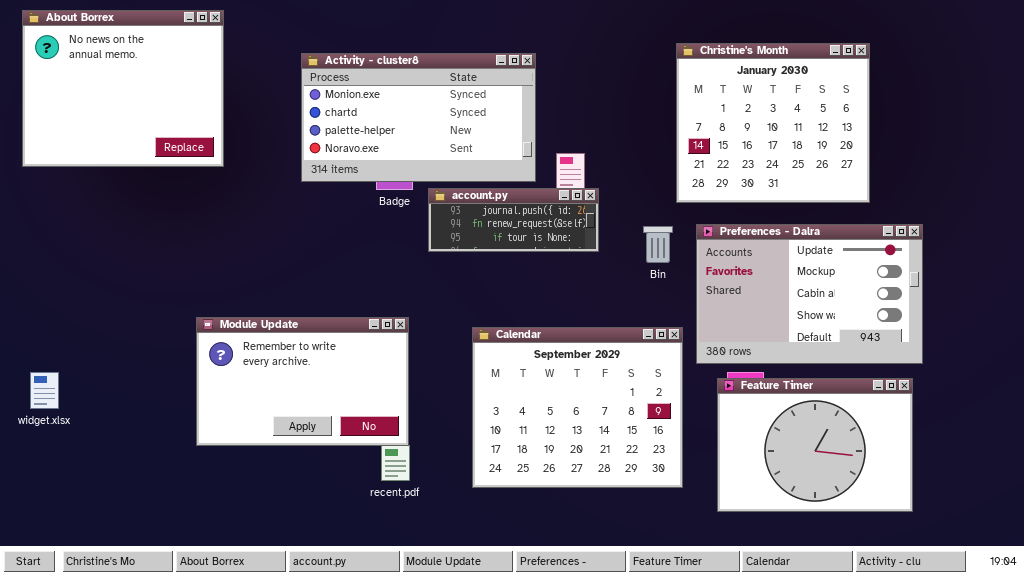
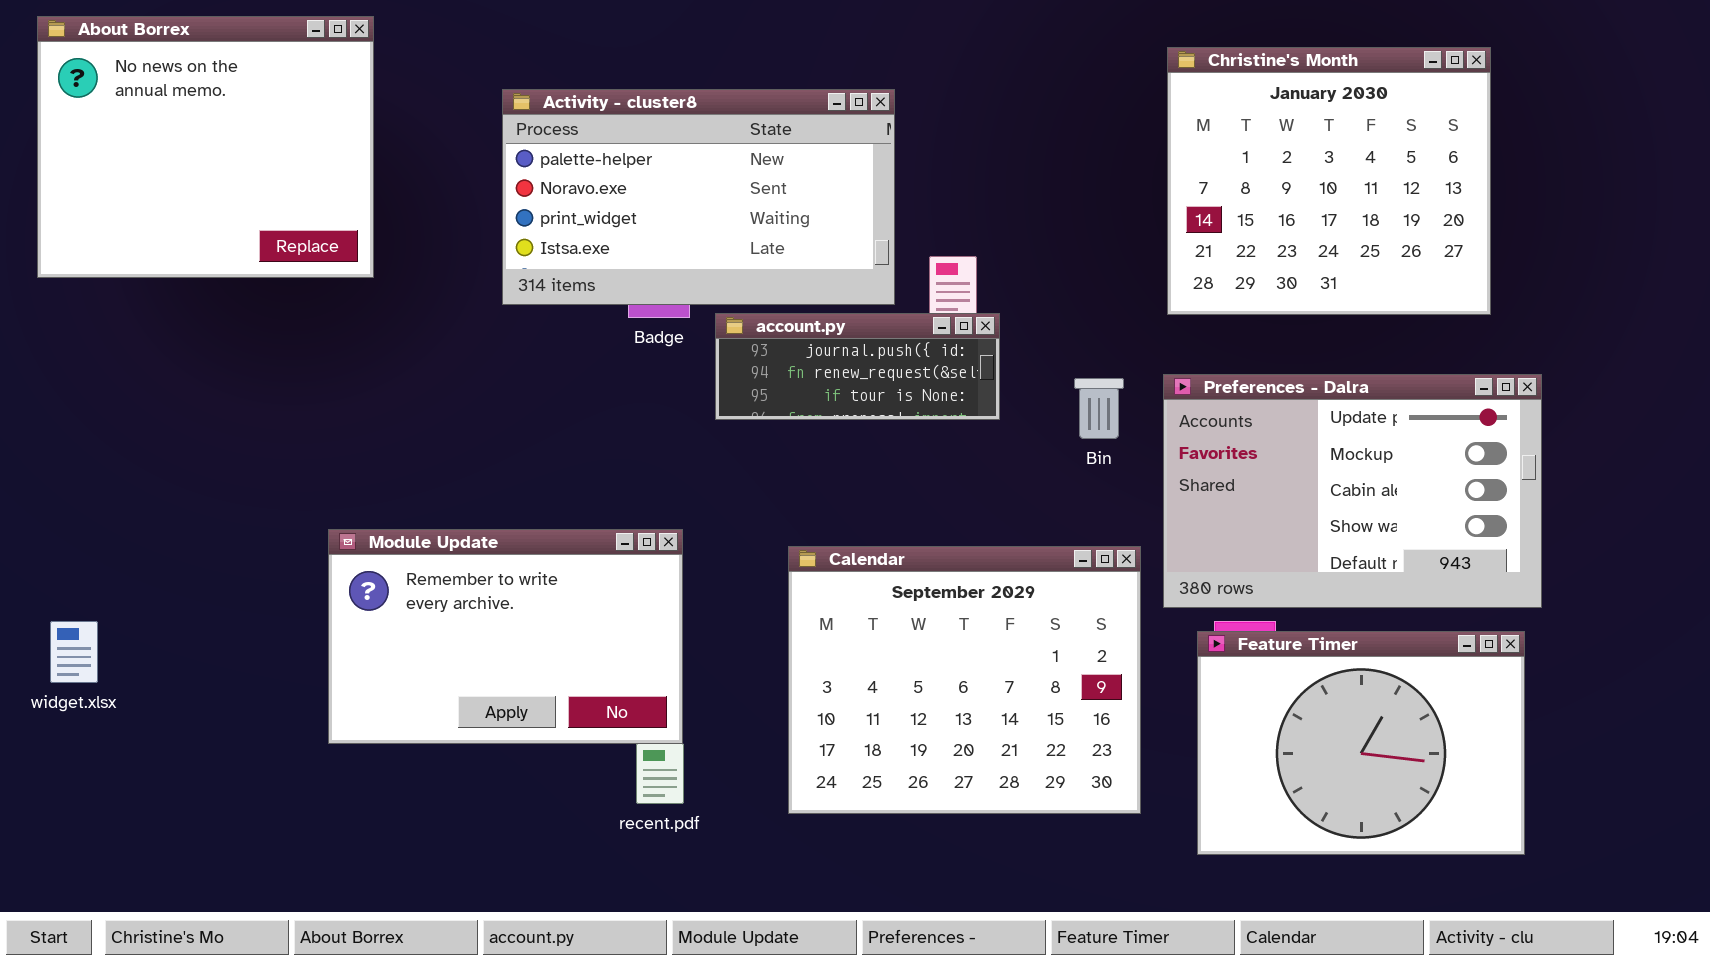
Christine's Month: [676,43,870,203] -> [1167,47,1491,315], moved
Activity - cluster8: [301,53,536,182] -> [502,89,895,305], scrolled down 2 rows

